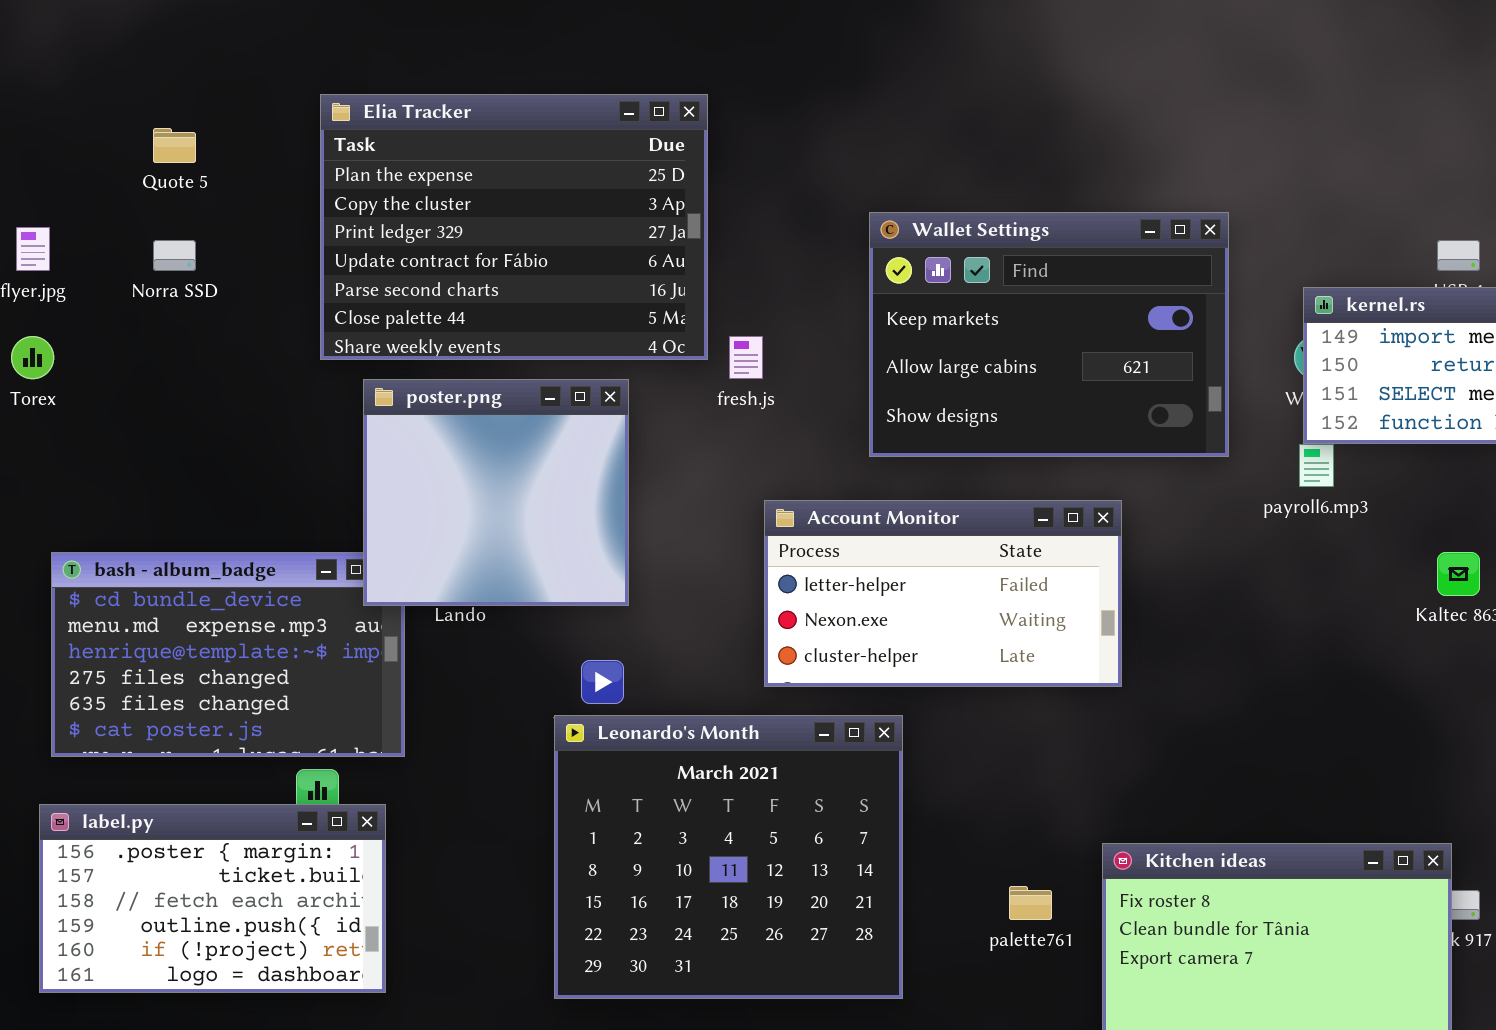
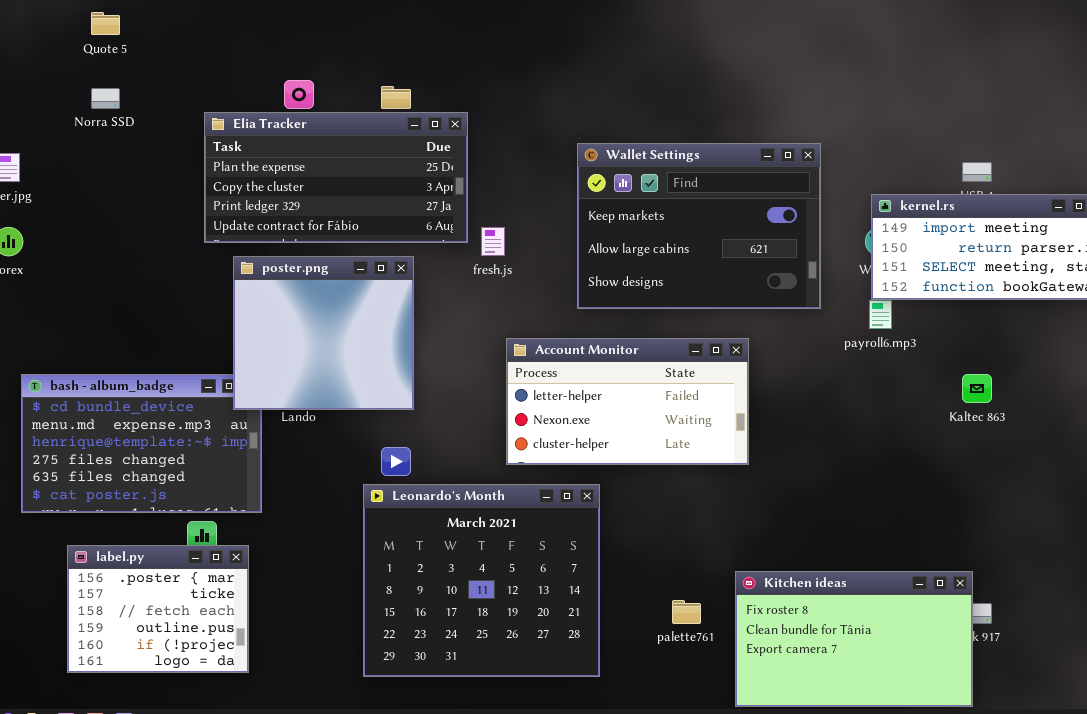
Elia Tracker: [320,94,708,360] -> [204,112,468,243], resized
Quote 5: [153,128,196,163] -> [91,12,120,35], moved
Norra SSD: [153,240,196,271] -> [91,88,120,109], moved
label.py: [39,804,386,993] -> [67,545,249,673], resized

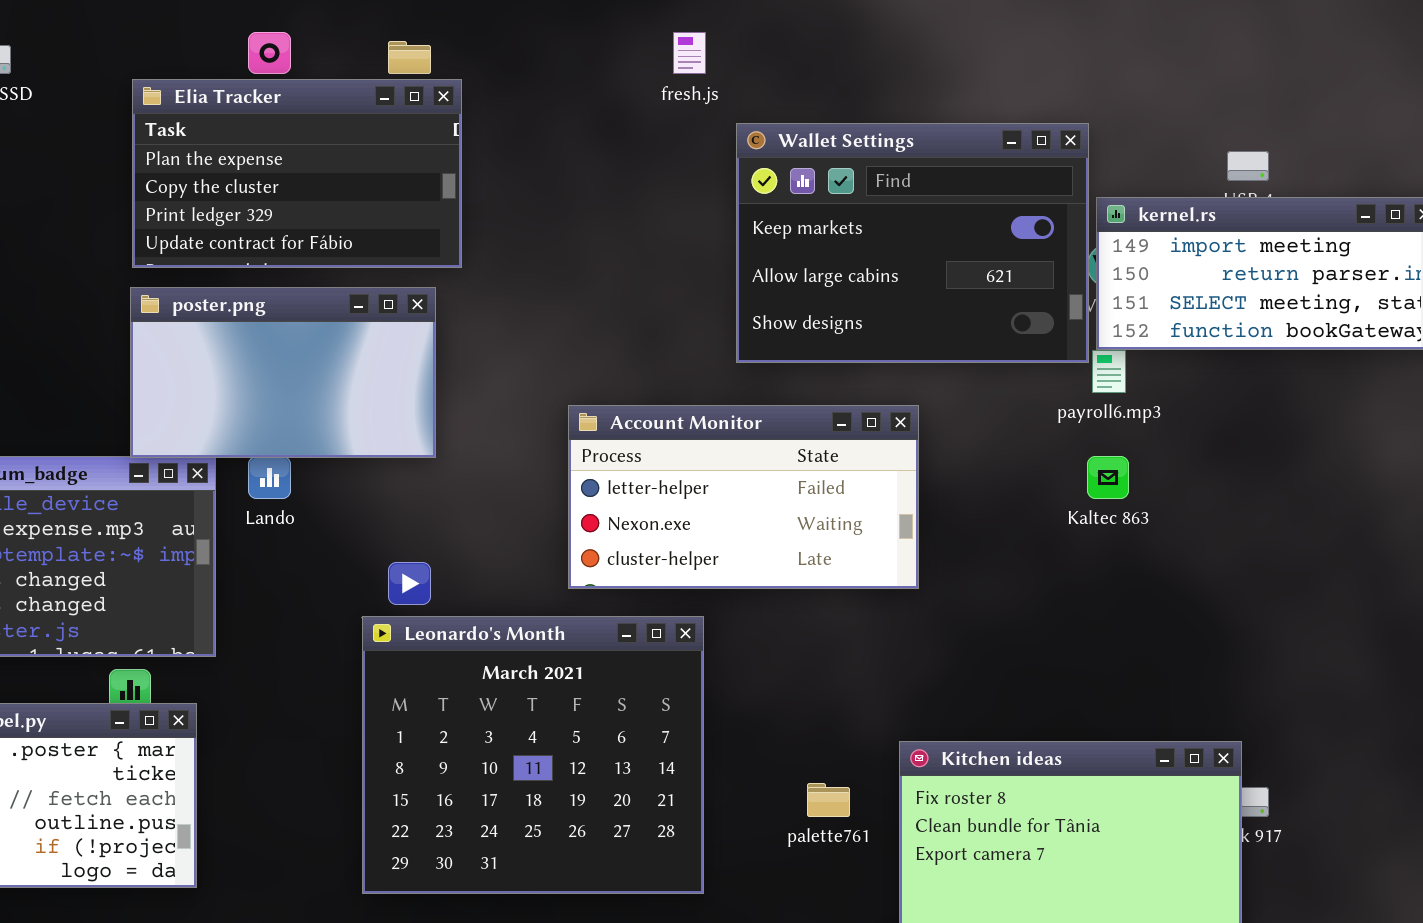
Elia Tracker: [204,112,468,243] -> [132,79,462,268], resized
Wallet Settings: [577,143,821,309] -> [736,123,1089,363], moved
fresh.js: [481,227,505,256] -> [673,32,706,74], moved
poster.png: [233,256,414,410] -> [130,287,436,458], resized
Kaltec 863: [962,374,992,403] -> [1087,456,1129,499], moved

